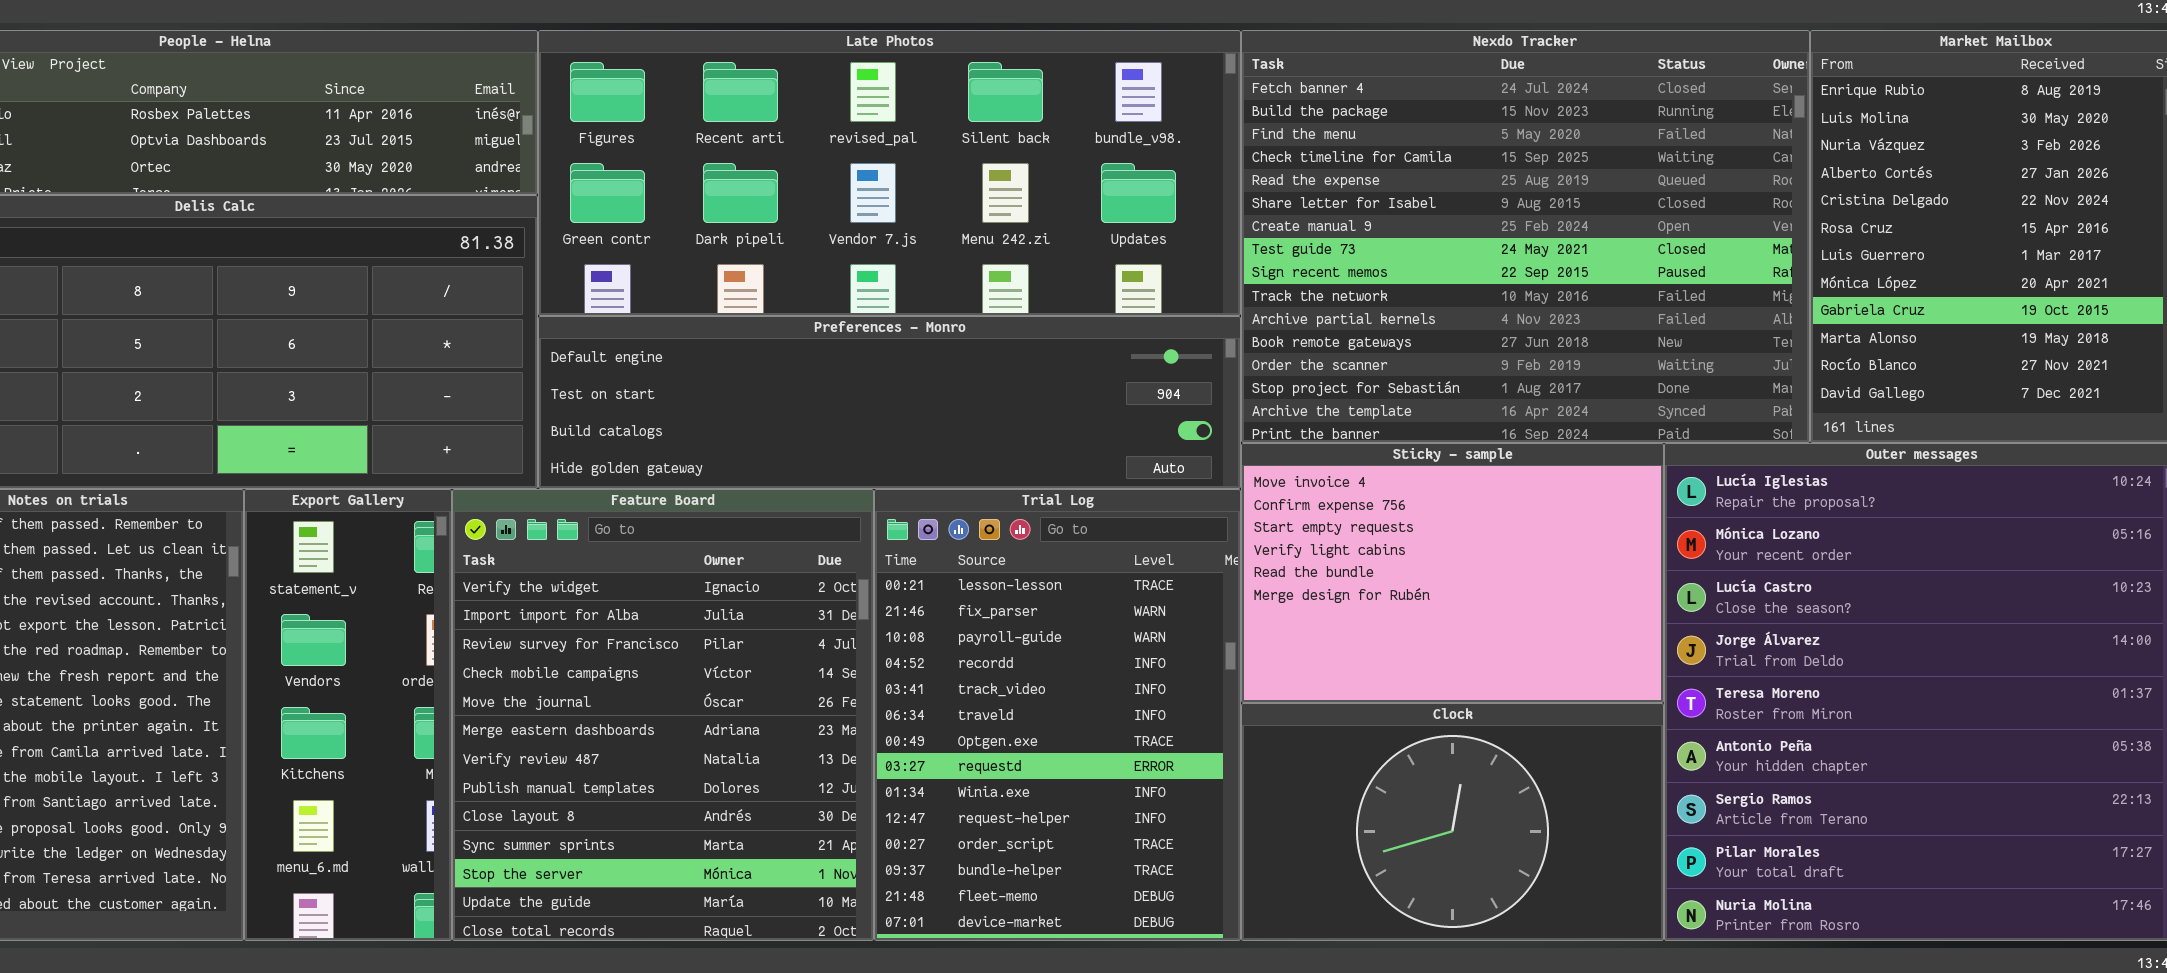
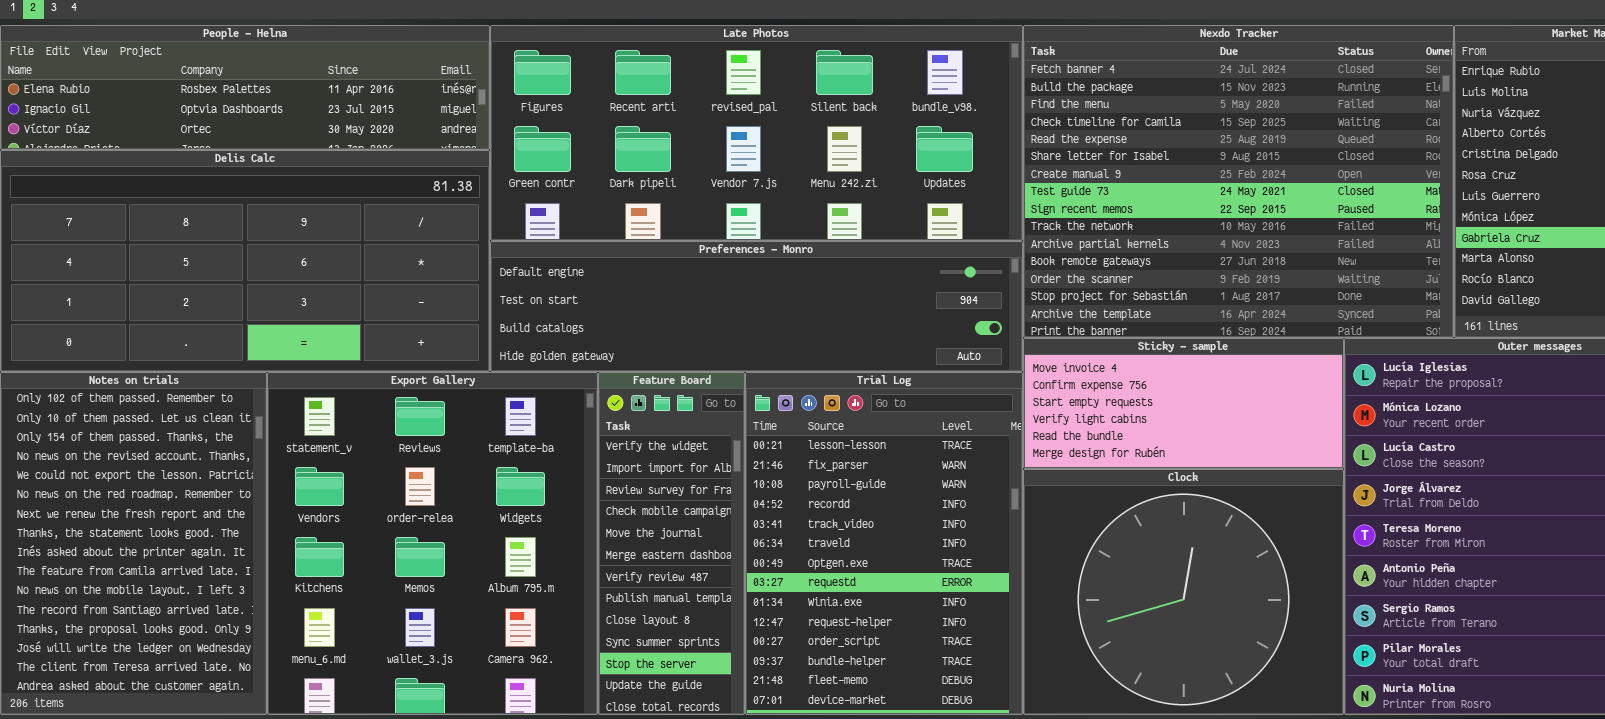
Sticky - sample: [1241,443,1664,703] -> [1023,338,1344,469], resized
Export Gallery: [244,489,452,941] -> [267,372,598,715], resized
Feature Board: [452,489,874,941] -> [598,372,745,715], resized
Clock: [1241,703,1664,941] -> [1023,469,1344,715], resized

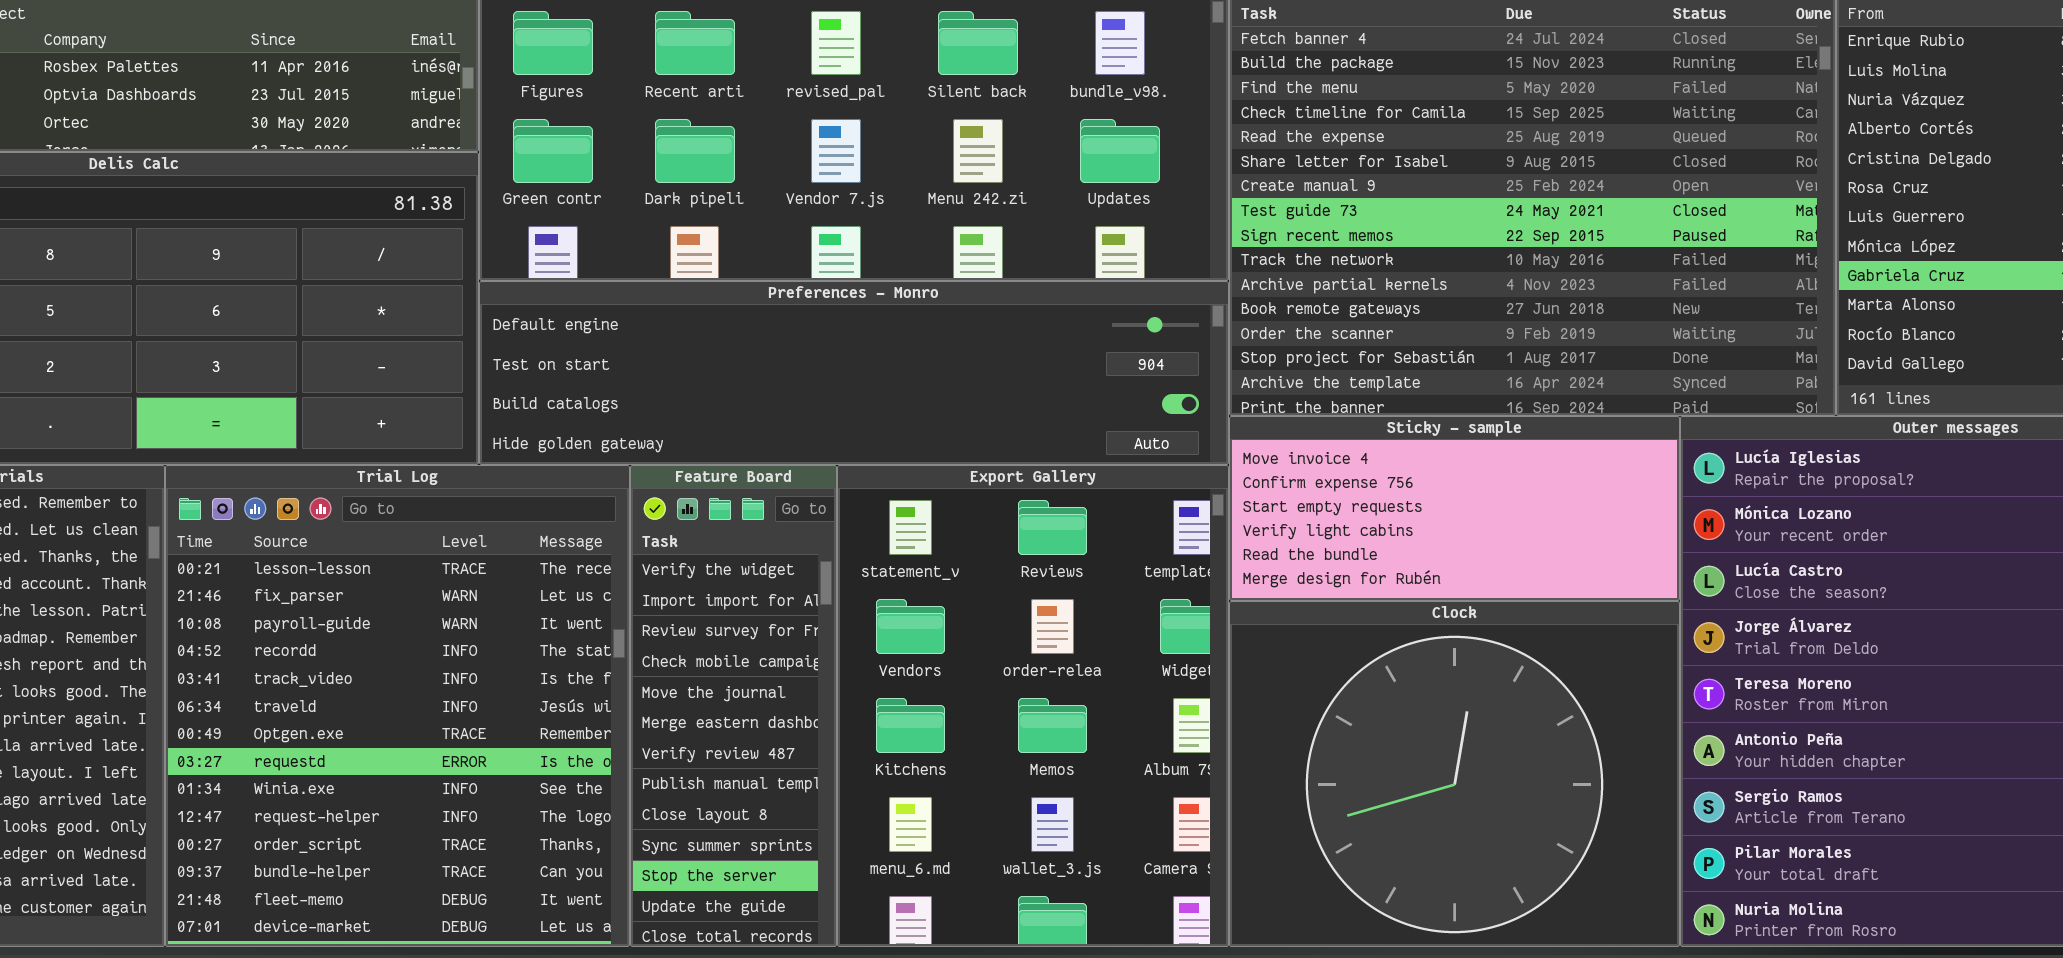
Export Gallery: [267,372,598,715] -> [837,465,1229,947], moved, resized
Trial Log: [745,372,1023,715] -> [165,465,630,947], moved, resized

